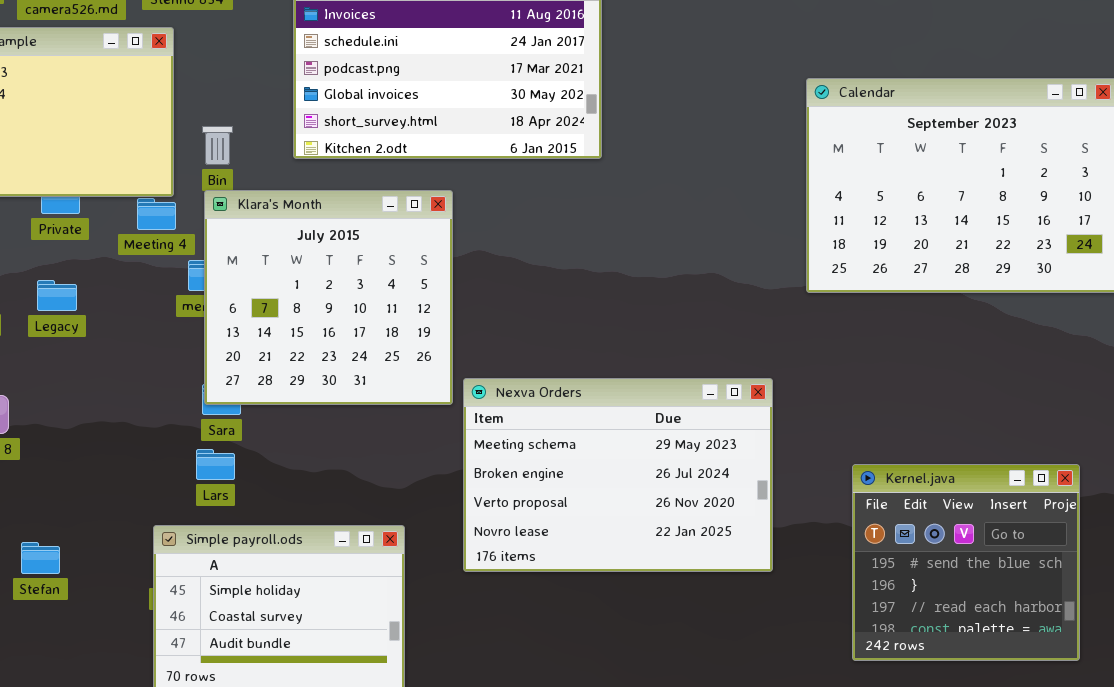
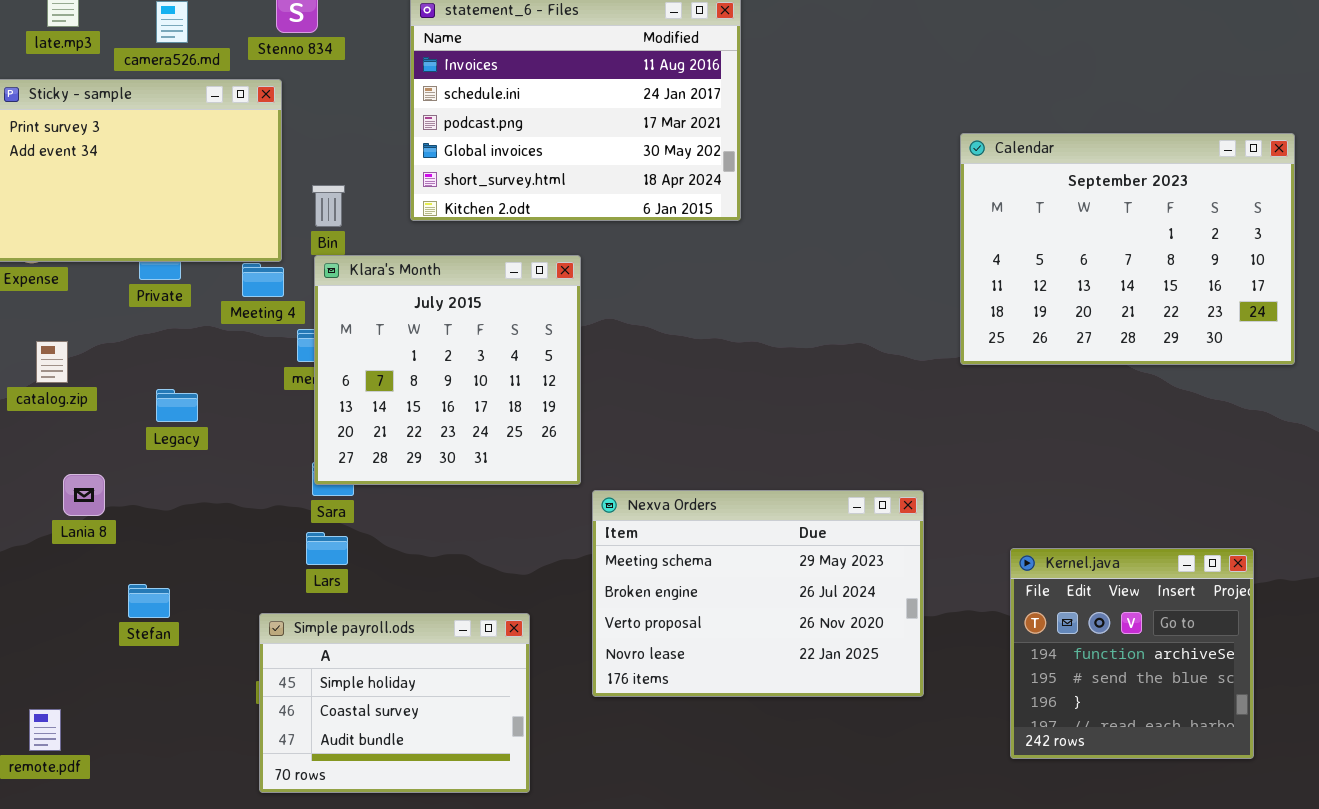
Legacy: [37,280,77,311] -> [156,389,198,422], moved
Nexva Orders: [463,378,773,572] -> [592,490,924,697], moved
Kernel.java: [852,464,1080,661] -> [1010,548,1254,759], scrolled up 1 row
Stefan: [21,542,60,574] -> [128,584,170,618], moved

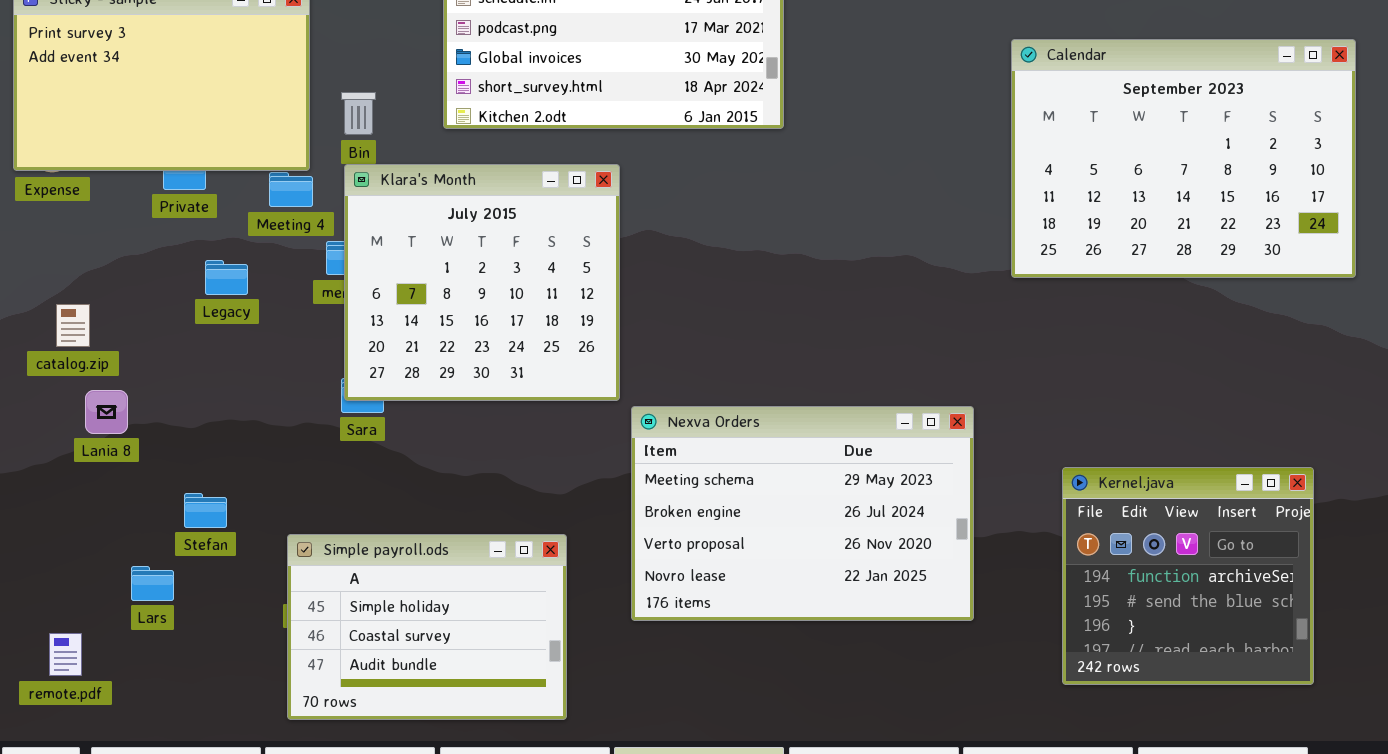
catalog.zip: [36,341,68,383] -> [56,304,90,347], moved
Legacy: [156,389,198,422] -> [205,260,248,295], moved
Lars: [306,532,348,565] -> [131,566,174,601], moved
Stefan: [128,584,170,618] -> [184,493,227,528], moved

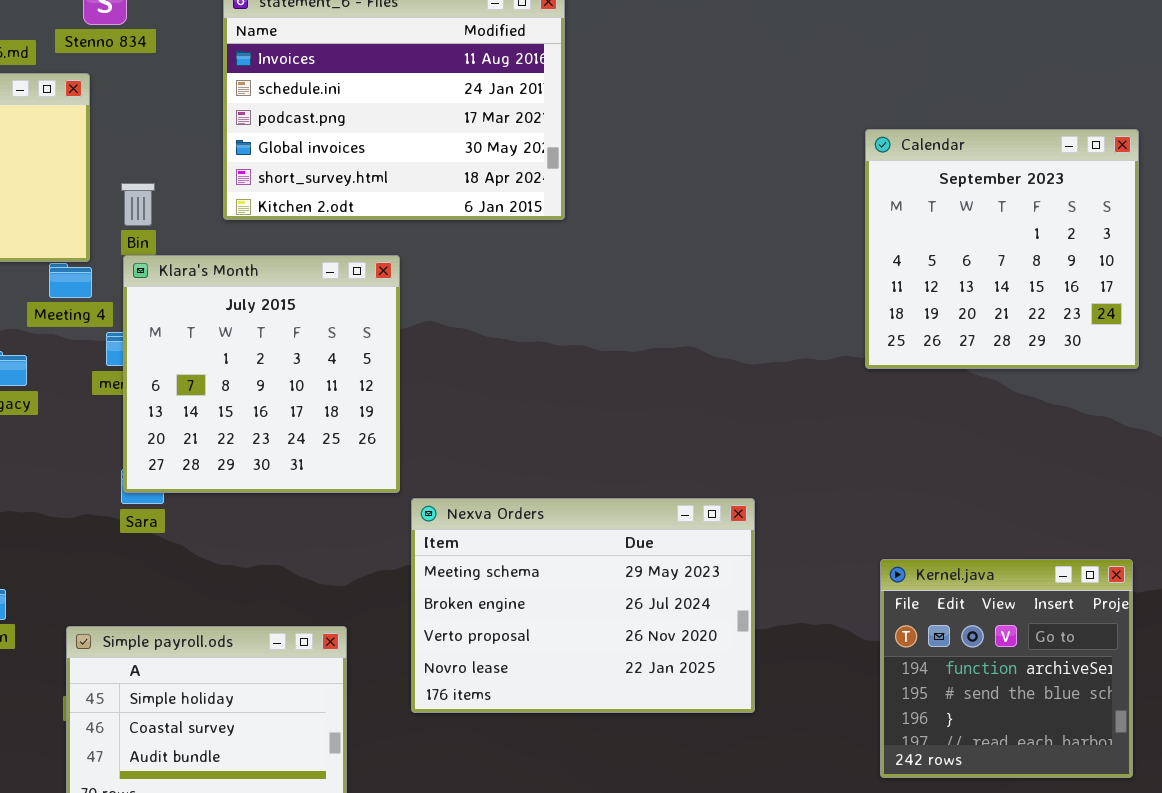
Calendar: [1011,39,1356,278] -> [865,129,1139,369], resized
Kernel.java: [1062,467,1314,685] -> [880,559,1133,778], moved

